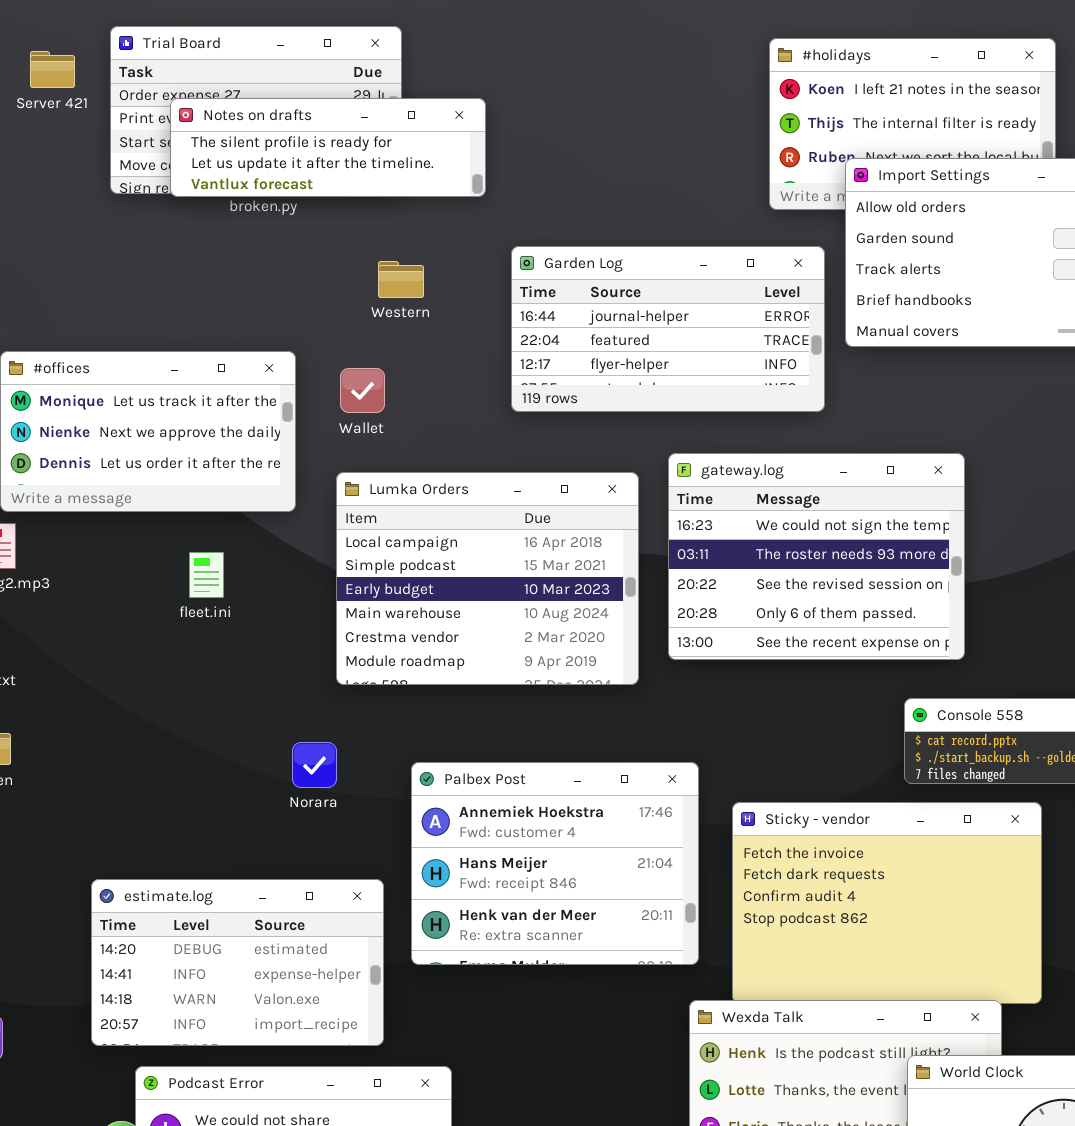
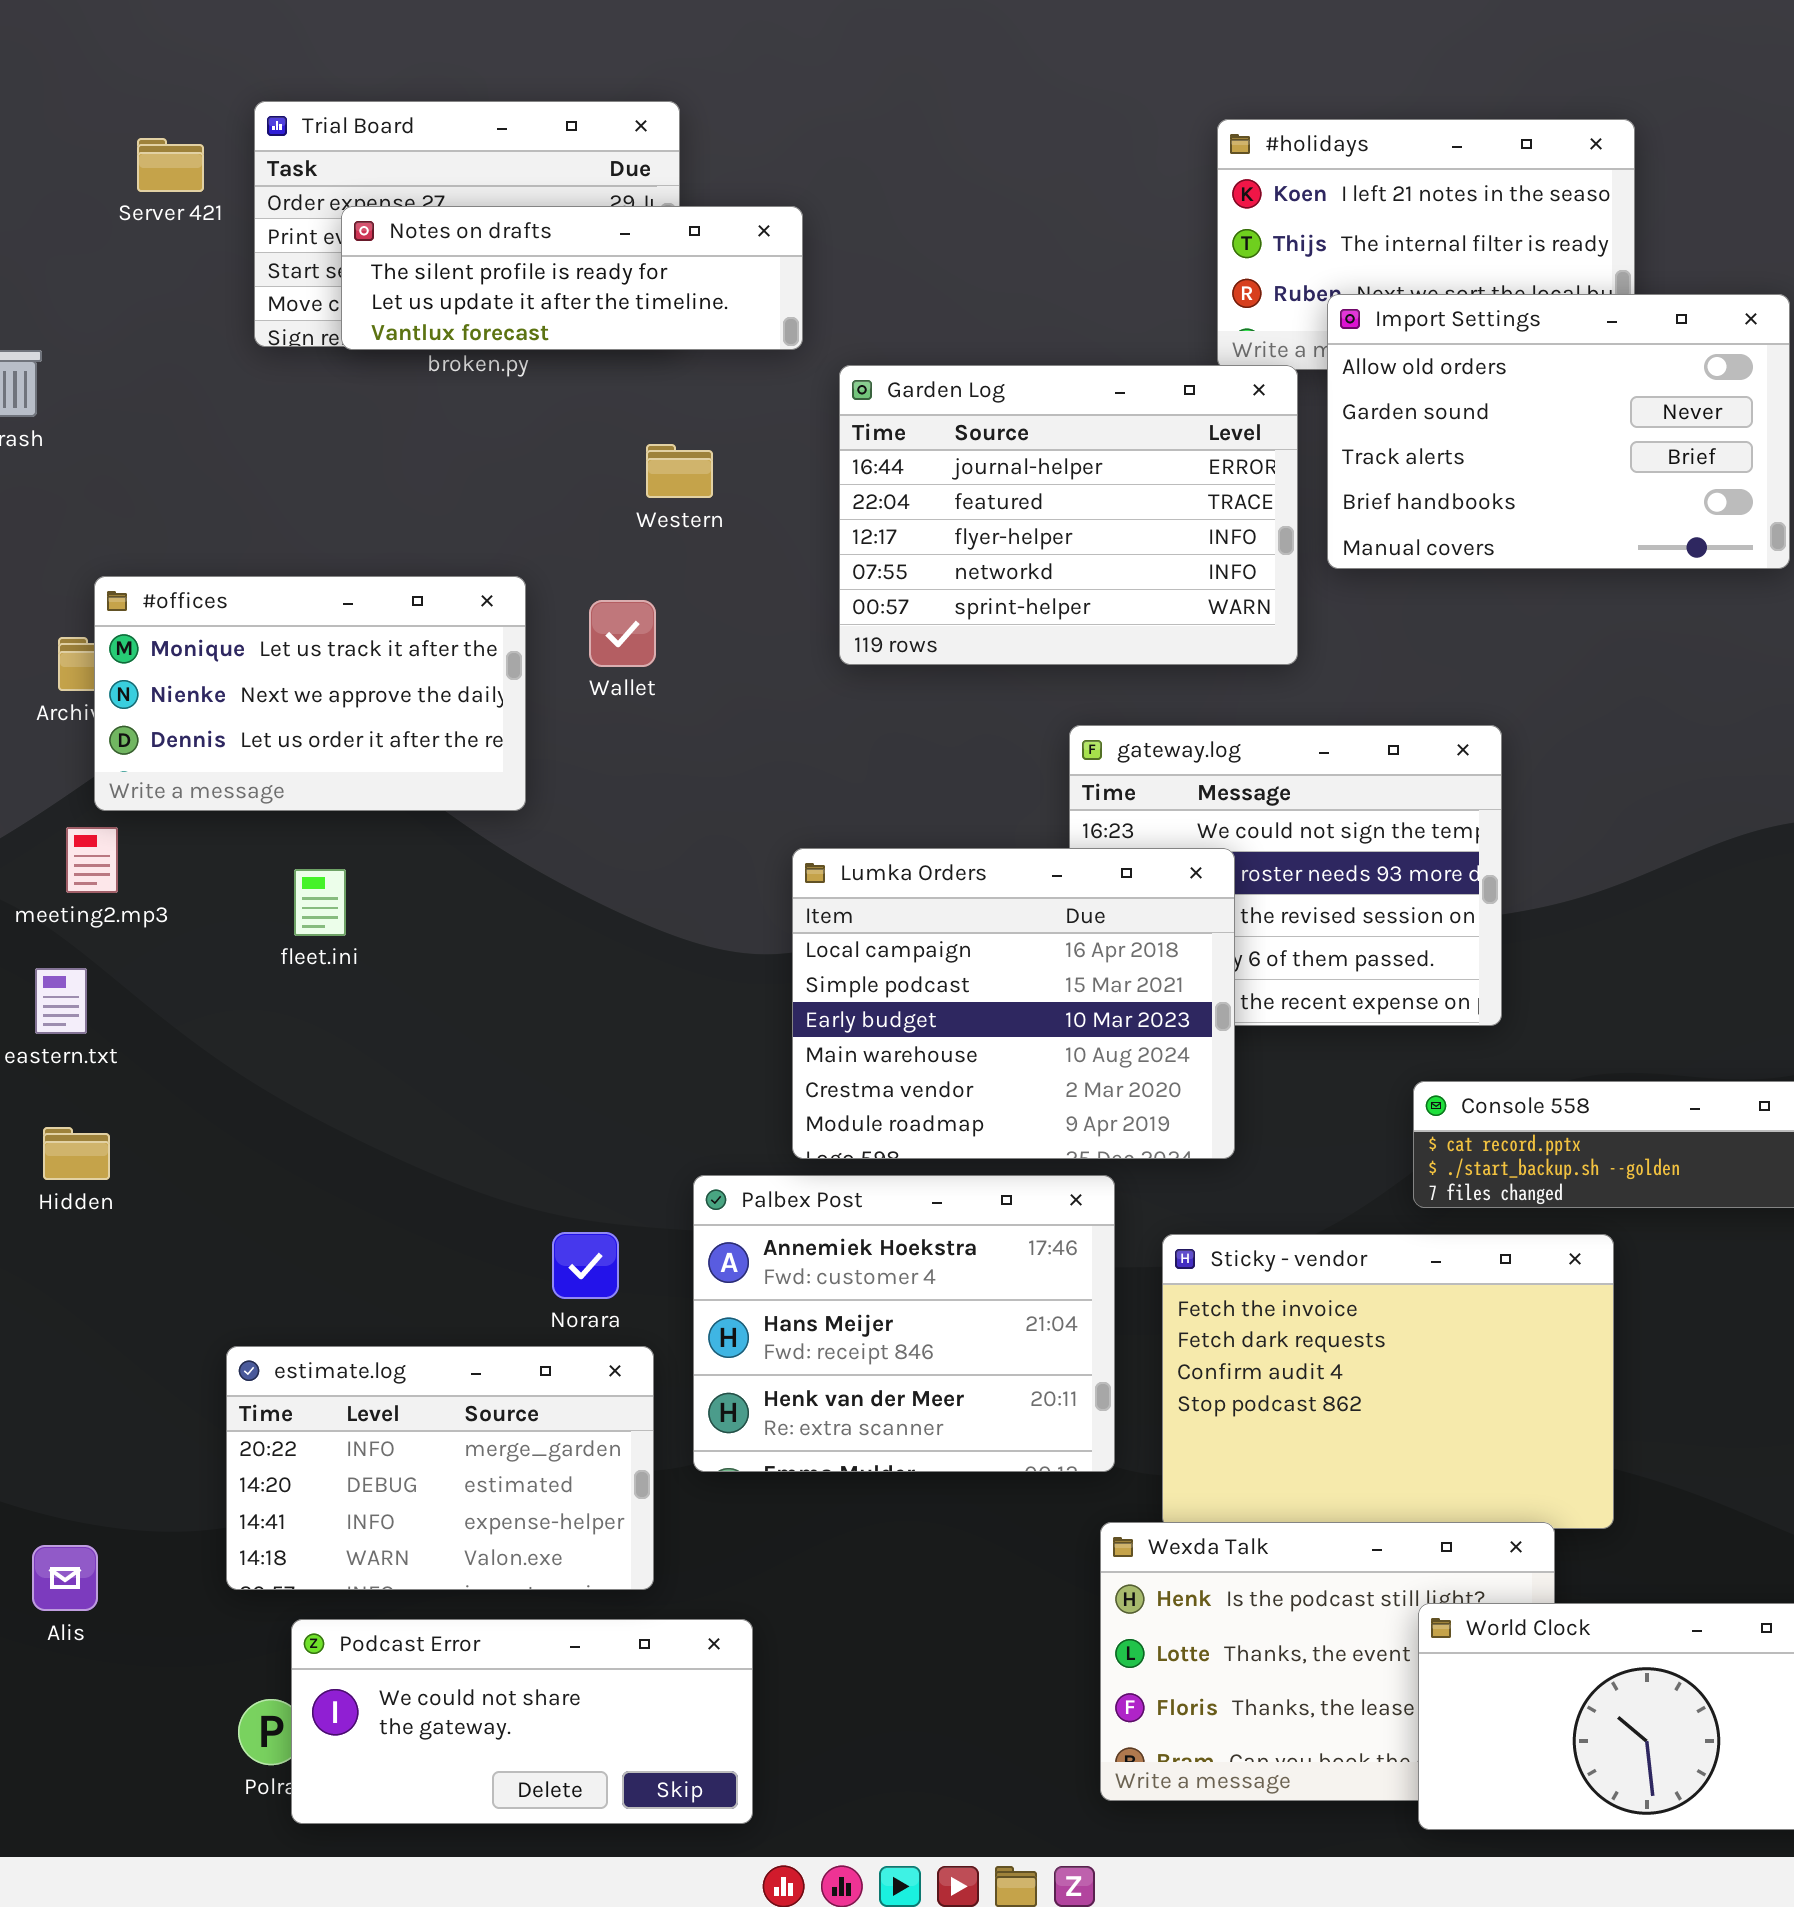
Garden Log: [511,246,825,412] -> [839,365,1298,665], resized
Lumka Orders: [336,472,639,685] -> [792,848,1235,1159], moved
fleet.ini: [189,552,224,598] -> [294,869,346,936], moved
Norara: [292,742,337,788] -> [552,1232,619,1299], moved
estimate.log: [91,879,384,1046] -> [226,1346,654,1590], scrolled up 1 row

